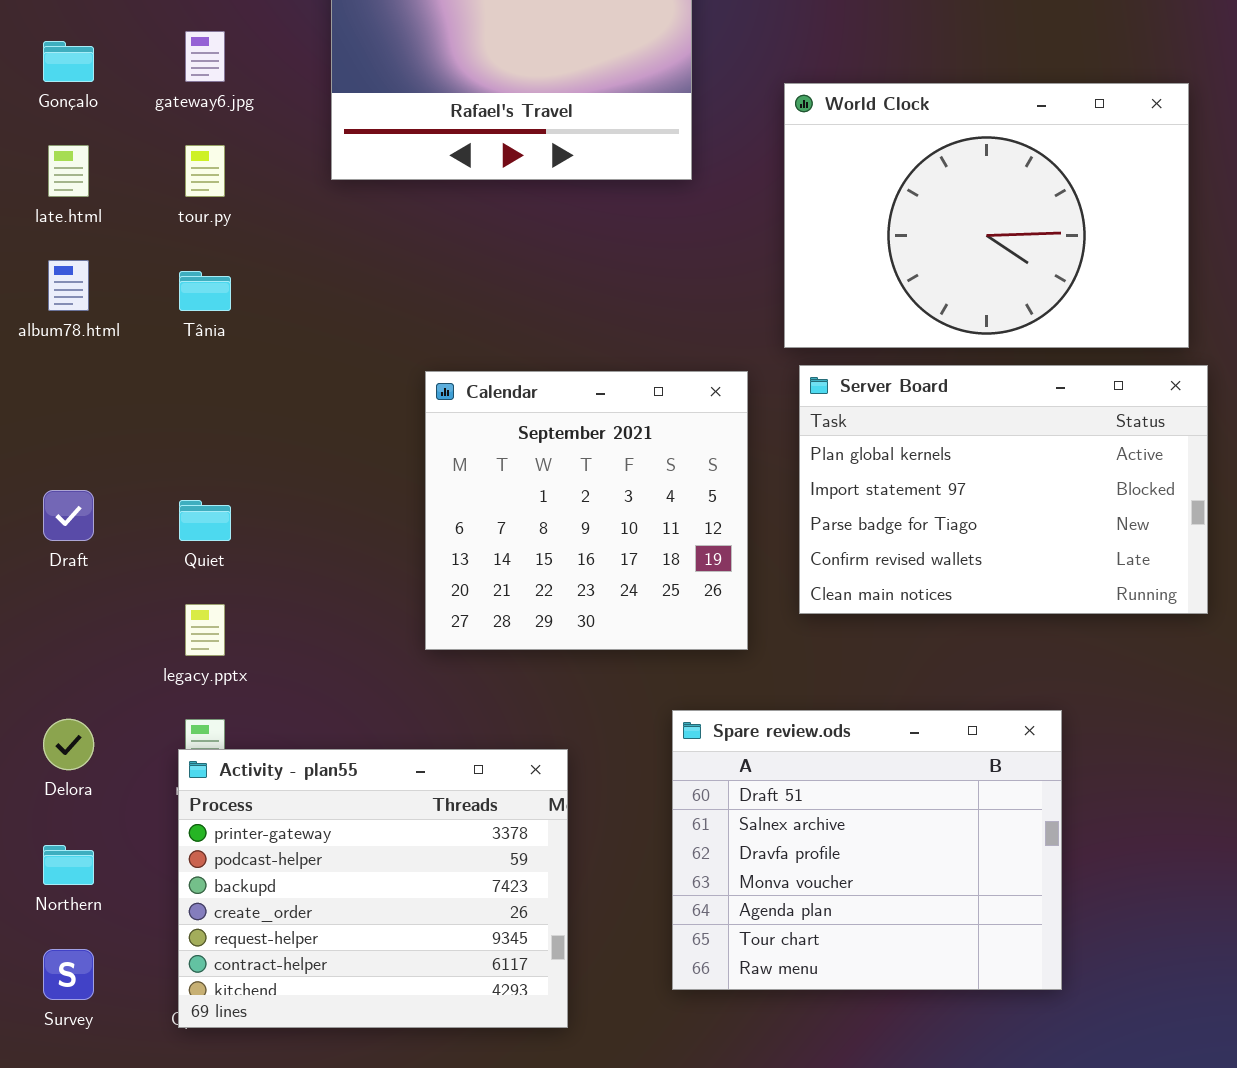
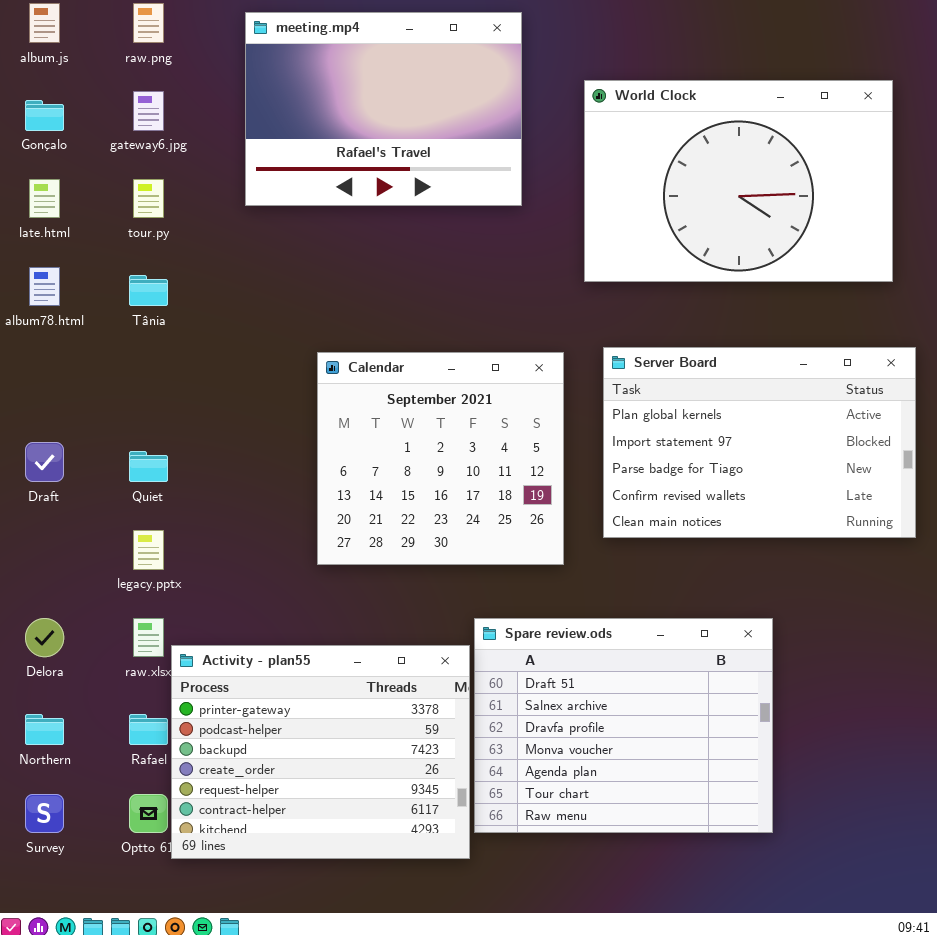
World Clock: [784,83,1189,348] -> [584,80,893,282], moved
Spare review.ods: [672,710,1062,990] -> [474,618,773,833], moved
Activity - plan55: [178,749,568,1028] -> [171,645,470,859], moved

